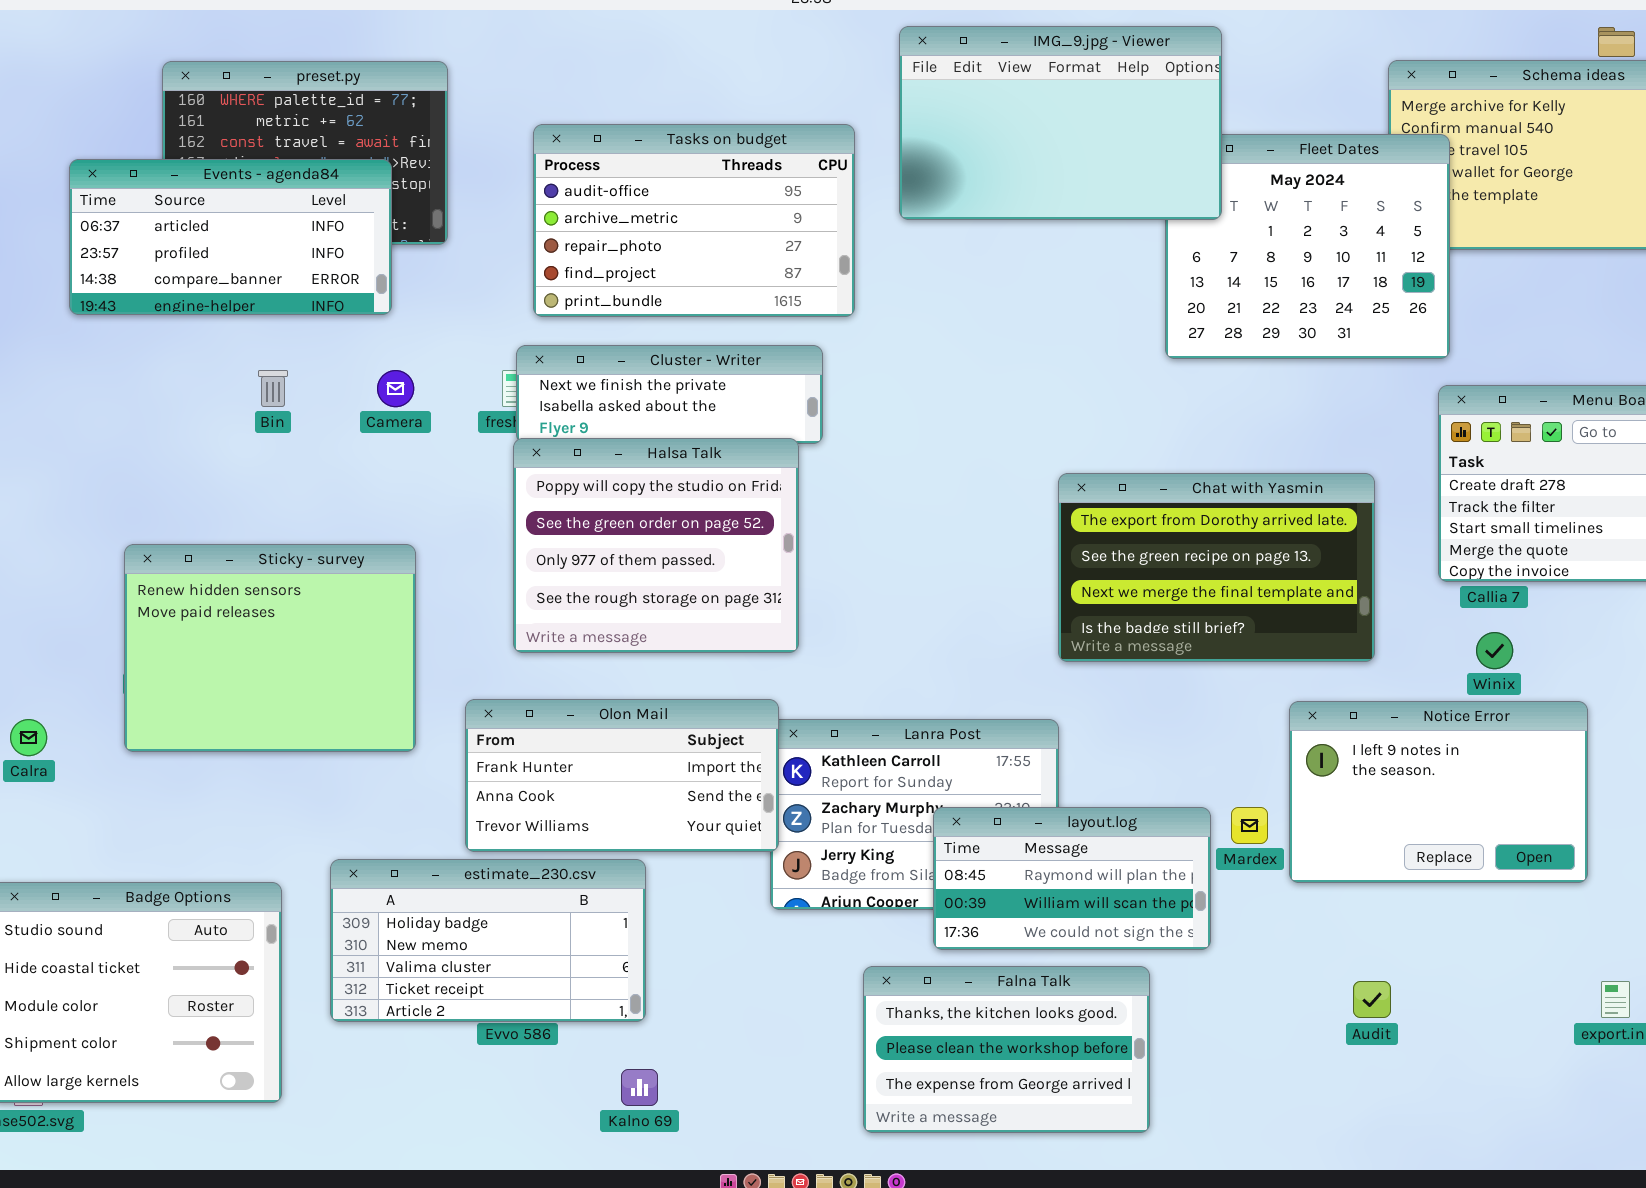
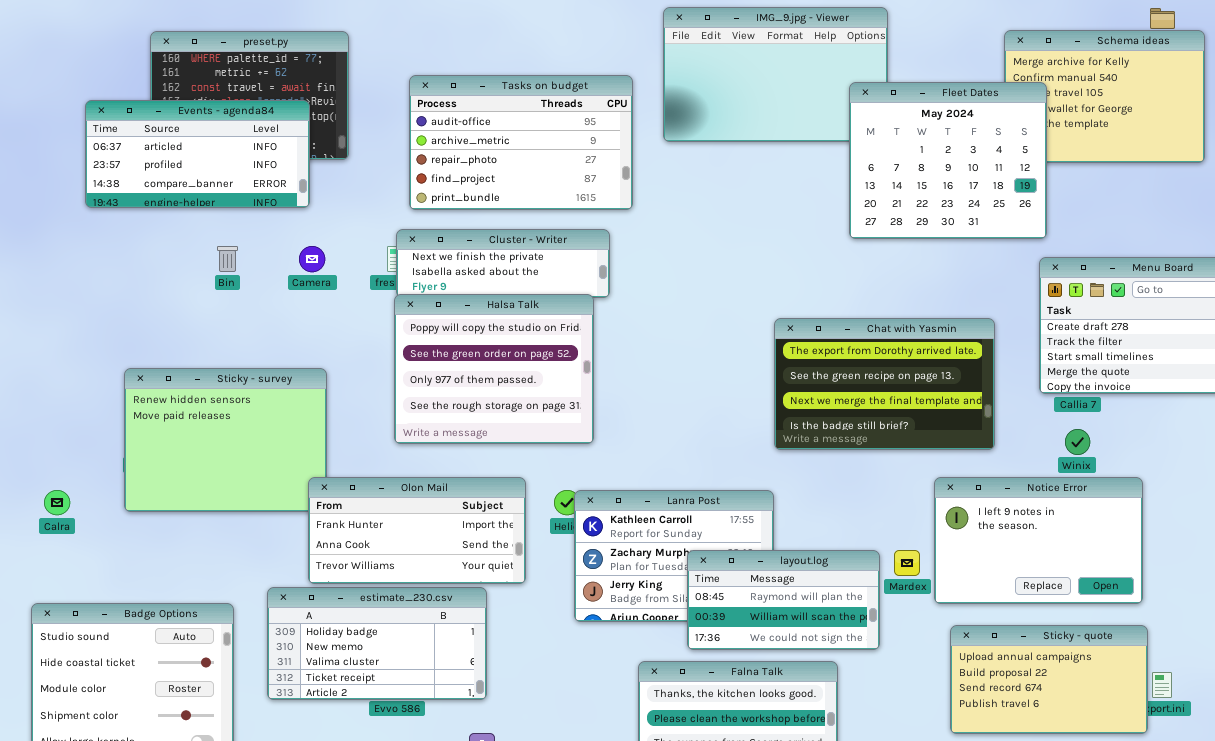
Fleet Dates: [1165,134,1450,359] -> [849,82,1047,239], raised
Olon Mail: [465,699,779,852] -> [308,477,526,584], moved
Sticky - quote: none -> [950,625,1148,734], opened

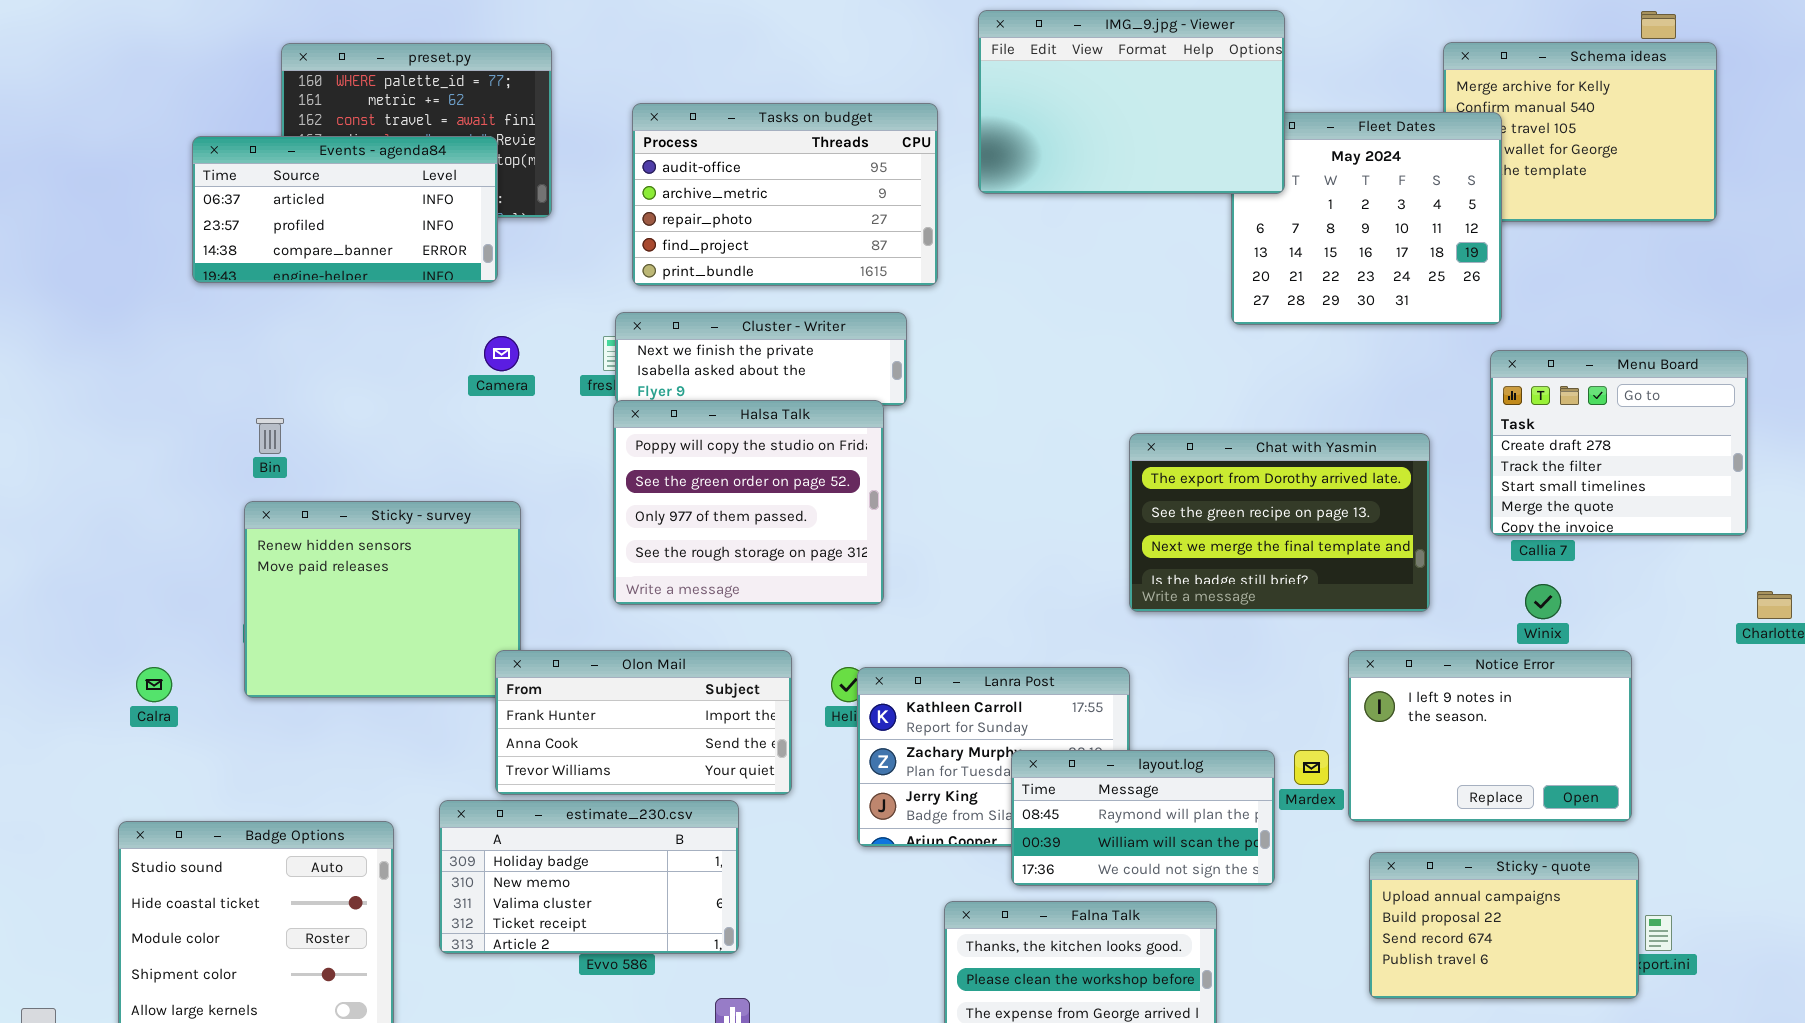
IMG_9.jpg - Viewer: [663,7,888,142] -> [978,10,1285,194], raised
Bin: [217,246,238,272] -> [256,418,284,454], moved

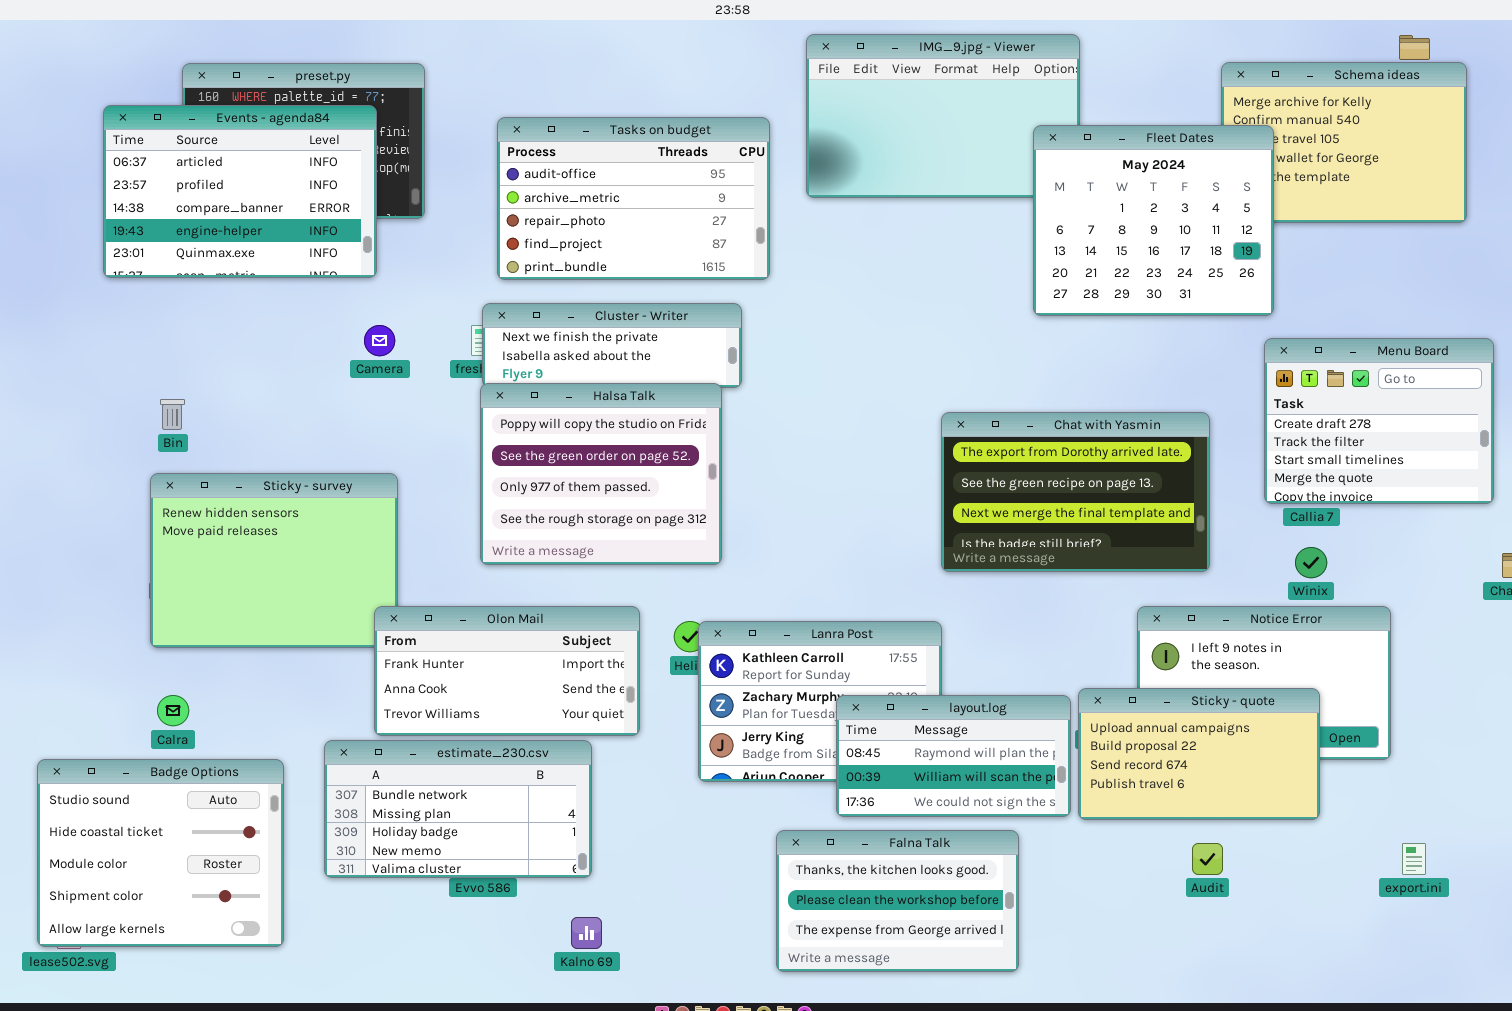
Fleet Dates: [1231,112,1502,325] -> [1033,125,1274,316], raised
Events - agenda84: [192,136,498,283] -> [103,105,377,278], resized
Calra: [136,667,172,702] -> [157,695,189,726], moved
estimate_230.csv: [439,800,739,954] -> [324,740,592,878], scrolled up 2 rows
Sticky - quote: [1369,852,1639,999] -> [1078,688,1320,820], moved

